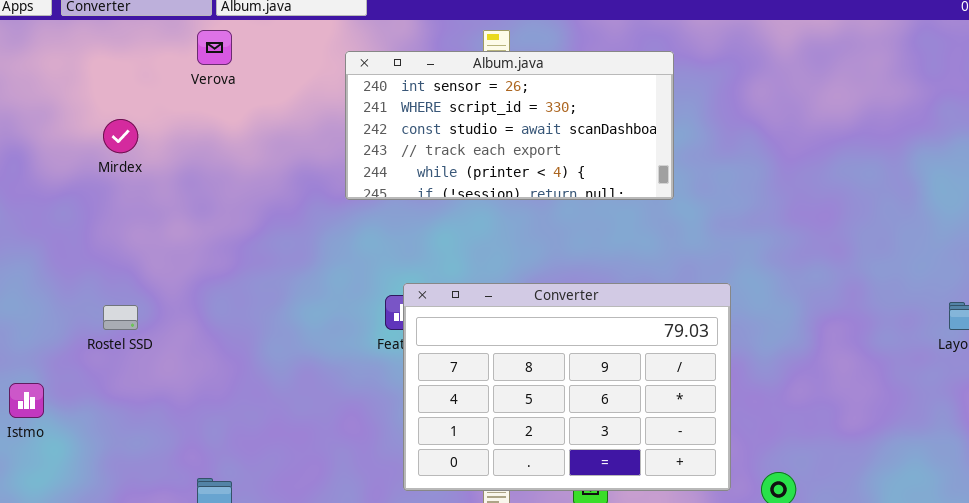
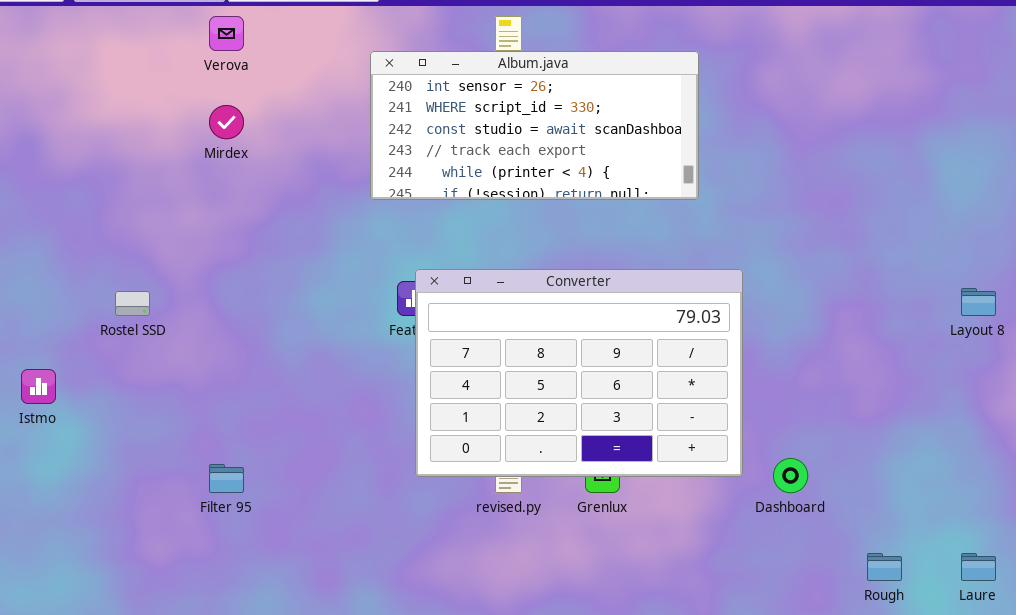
Album.java: [345,51,674,200] -> [370,51,699,200], moved
Mirdex: [103,119,138,153] -> [209,105,244,139], moved

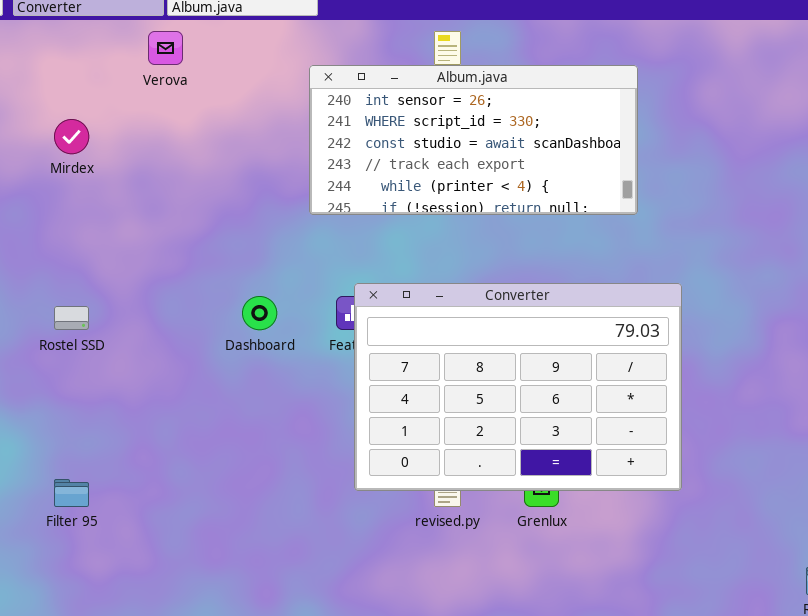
Mirdex: [209,105,244,139] -> [54,119,89,154], moved
Dashboard: [773,458,808,493] -> [242,296,277,330], moved
Filter 95: [209,464,244,493] -> [54,479,89,507], moved

